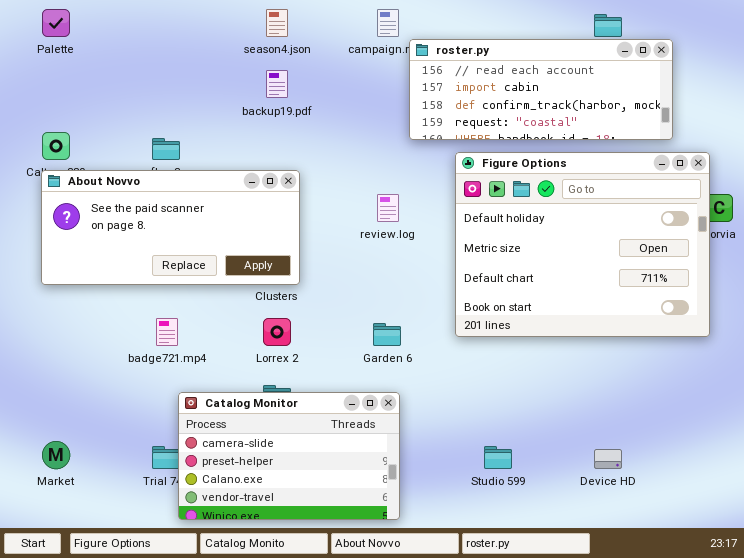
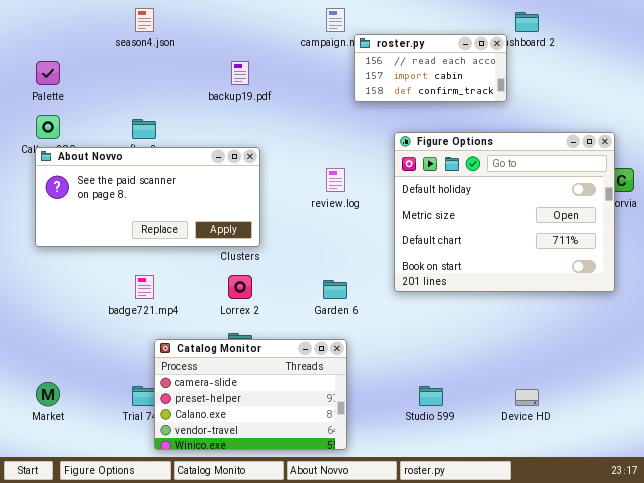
Palette: [42,9,70,37] -> [36,61,60,85], moved
season4.json: [266,9,288,37] -> [135,8,154,32], moved
roster.py: [409,39,673,140] -> [354,34,507,102], resized

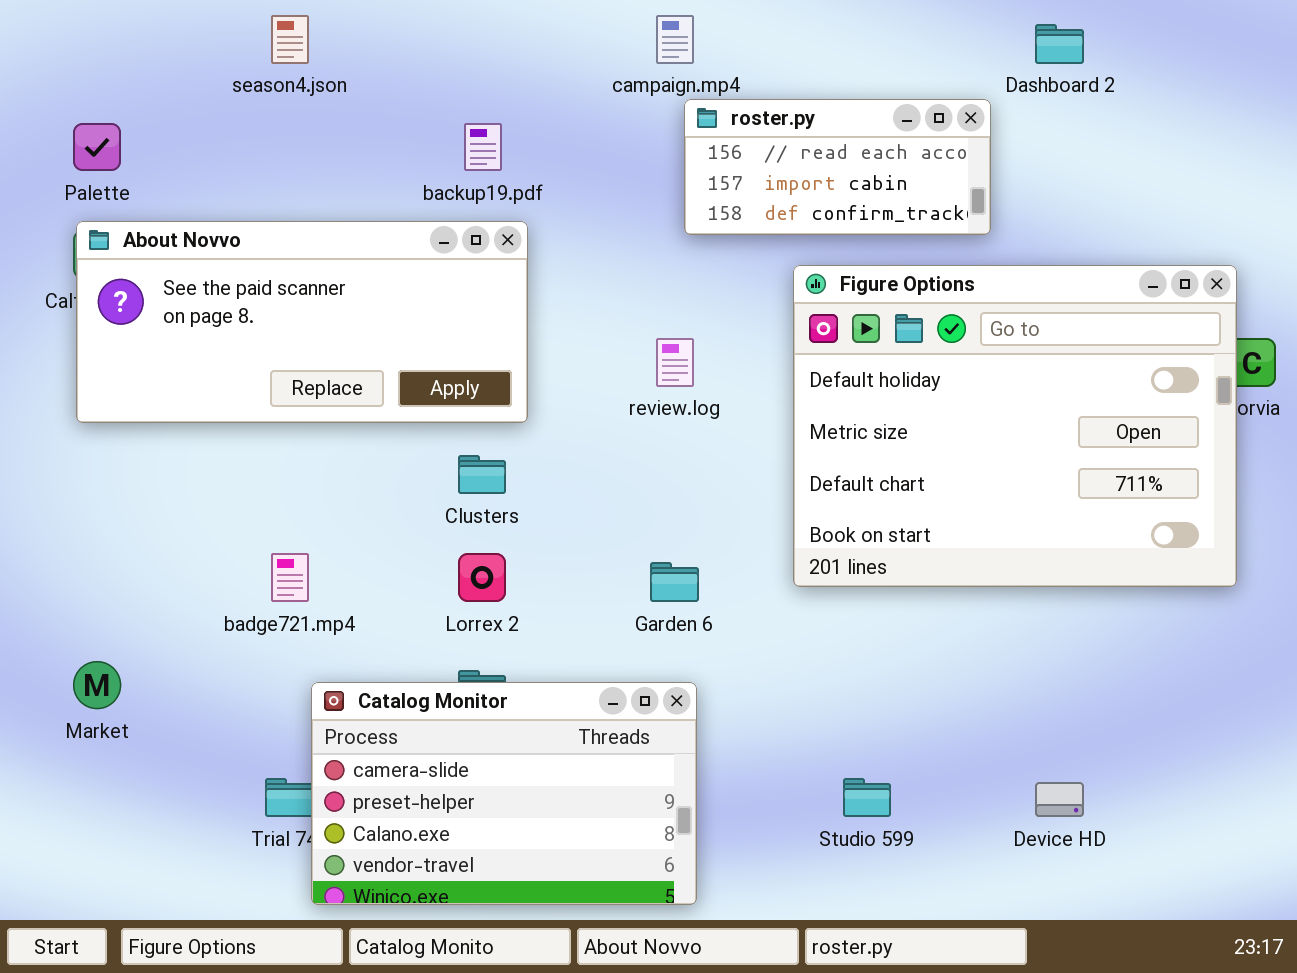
roster.py: [354,34,507,102] -> [684,99,991,235], moved
About Novvo: [35,147,260,247] -> [76,221,528,423], moved
Market: [36,382,60,406] -> [73,661,121,709], moved

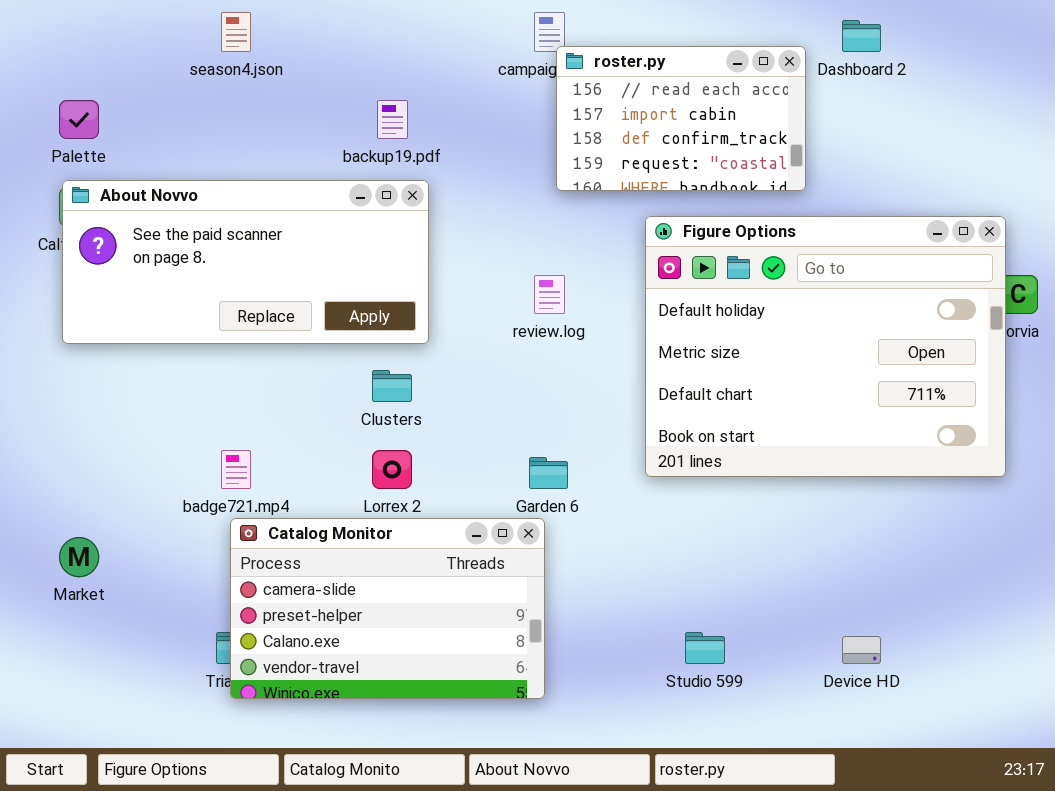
roster.py: [684,99,991,235] -> [556,46,806,191], resized
Catalog Monitor: [311,682,697,905] -> [230,518,545,699], moved

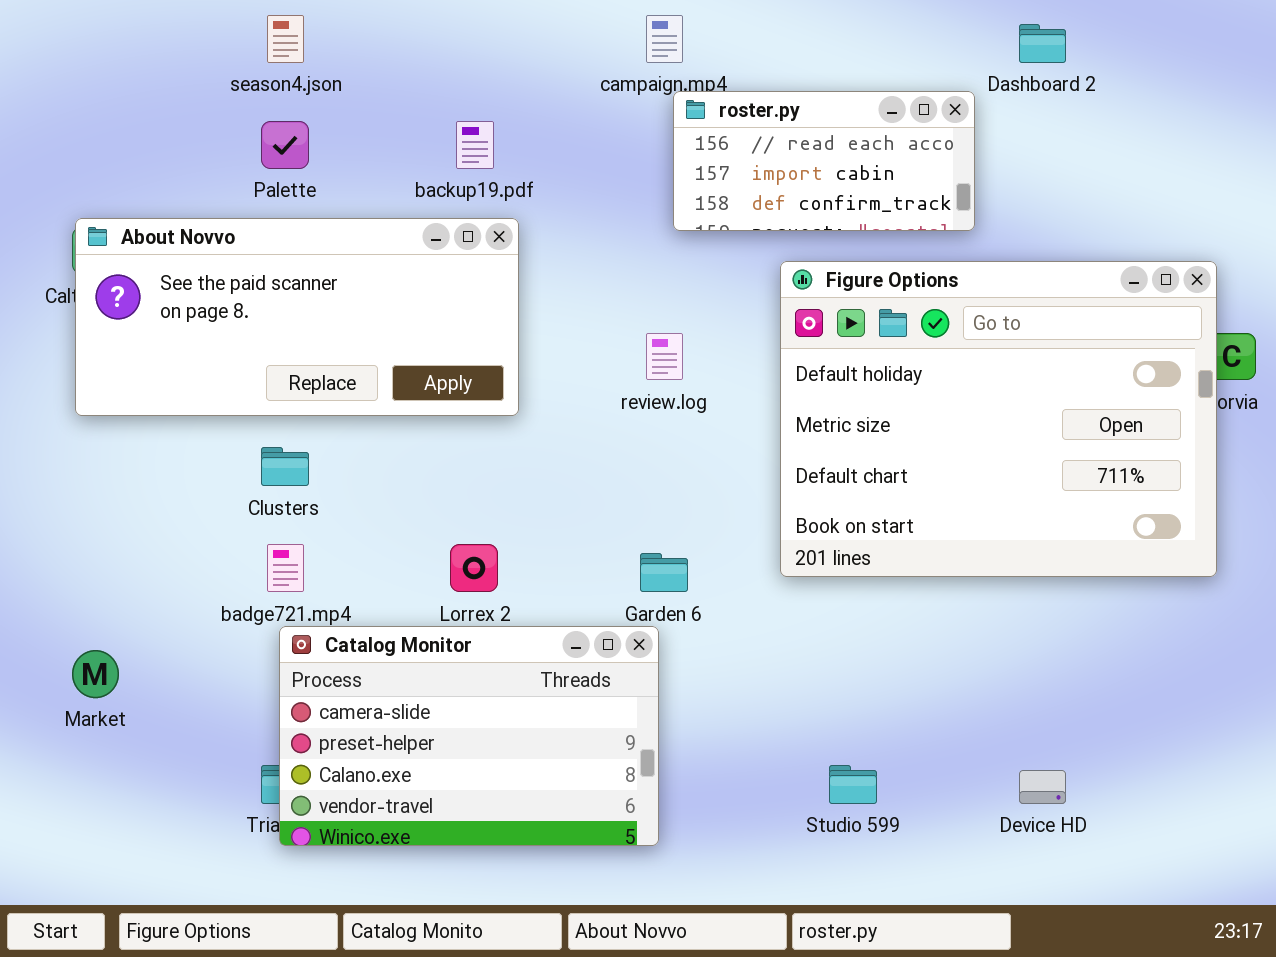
roster.py: [556,46,806,191] -> [673,91,975,231], resized
Palette: [59,100,99,139] -> [261,121,309,169], moved
Clusters: [372,370,412,402] -> [261,447,309,486], moved

